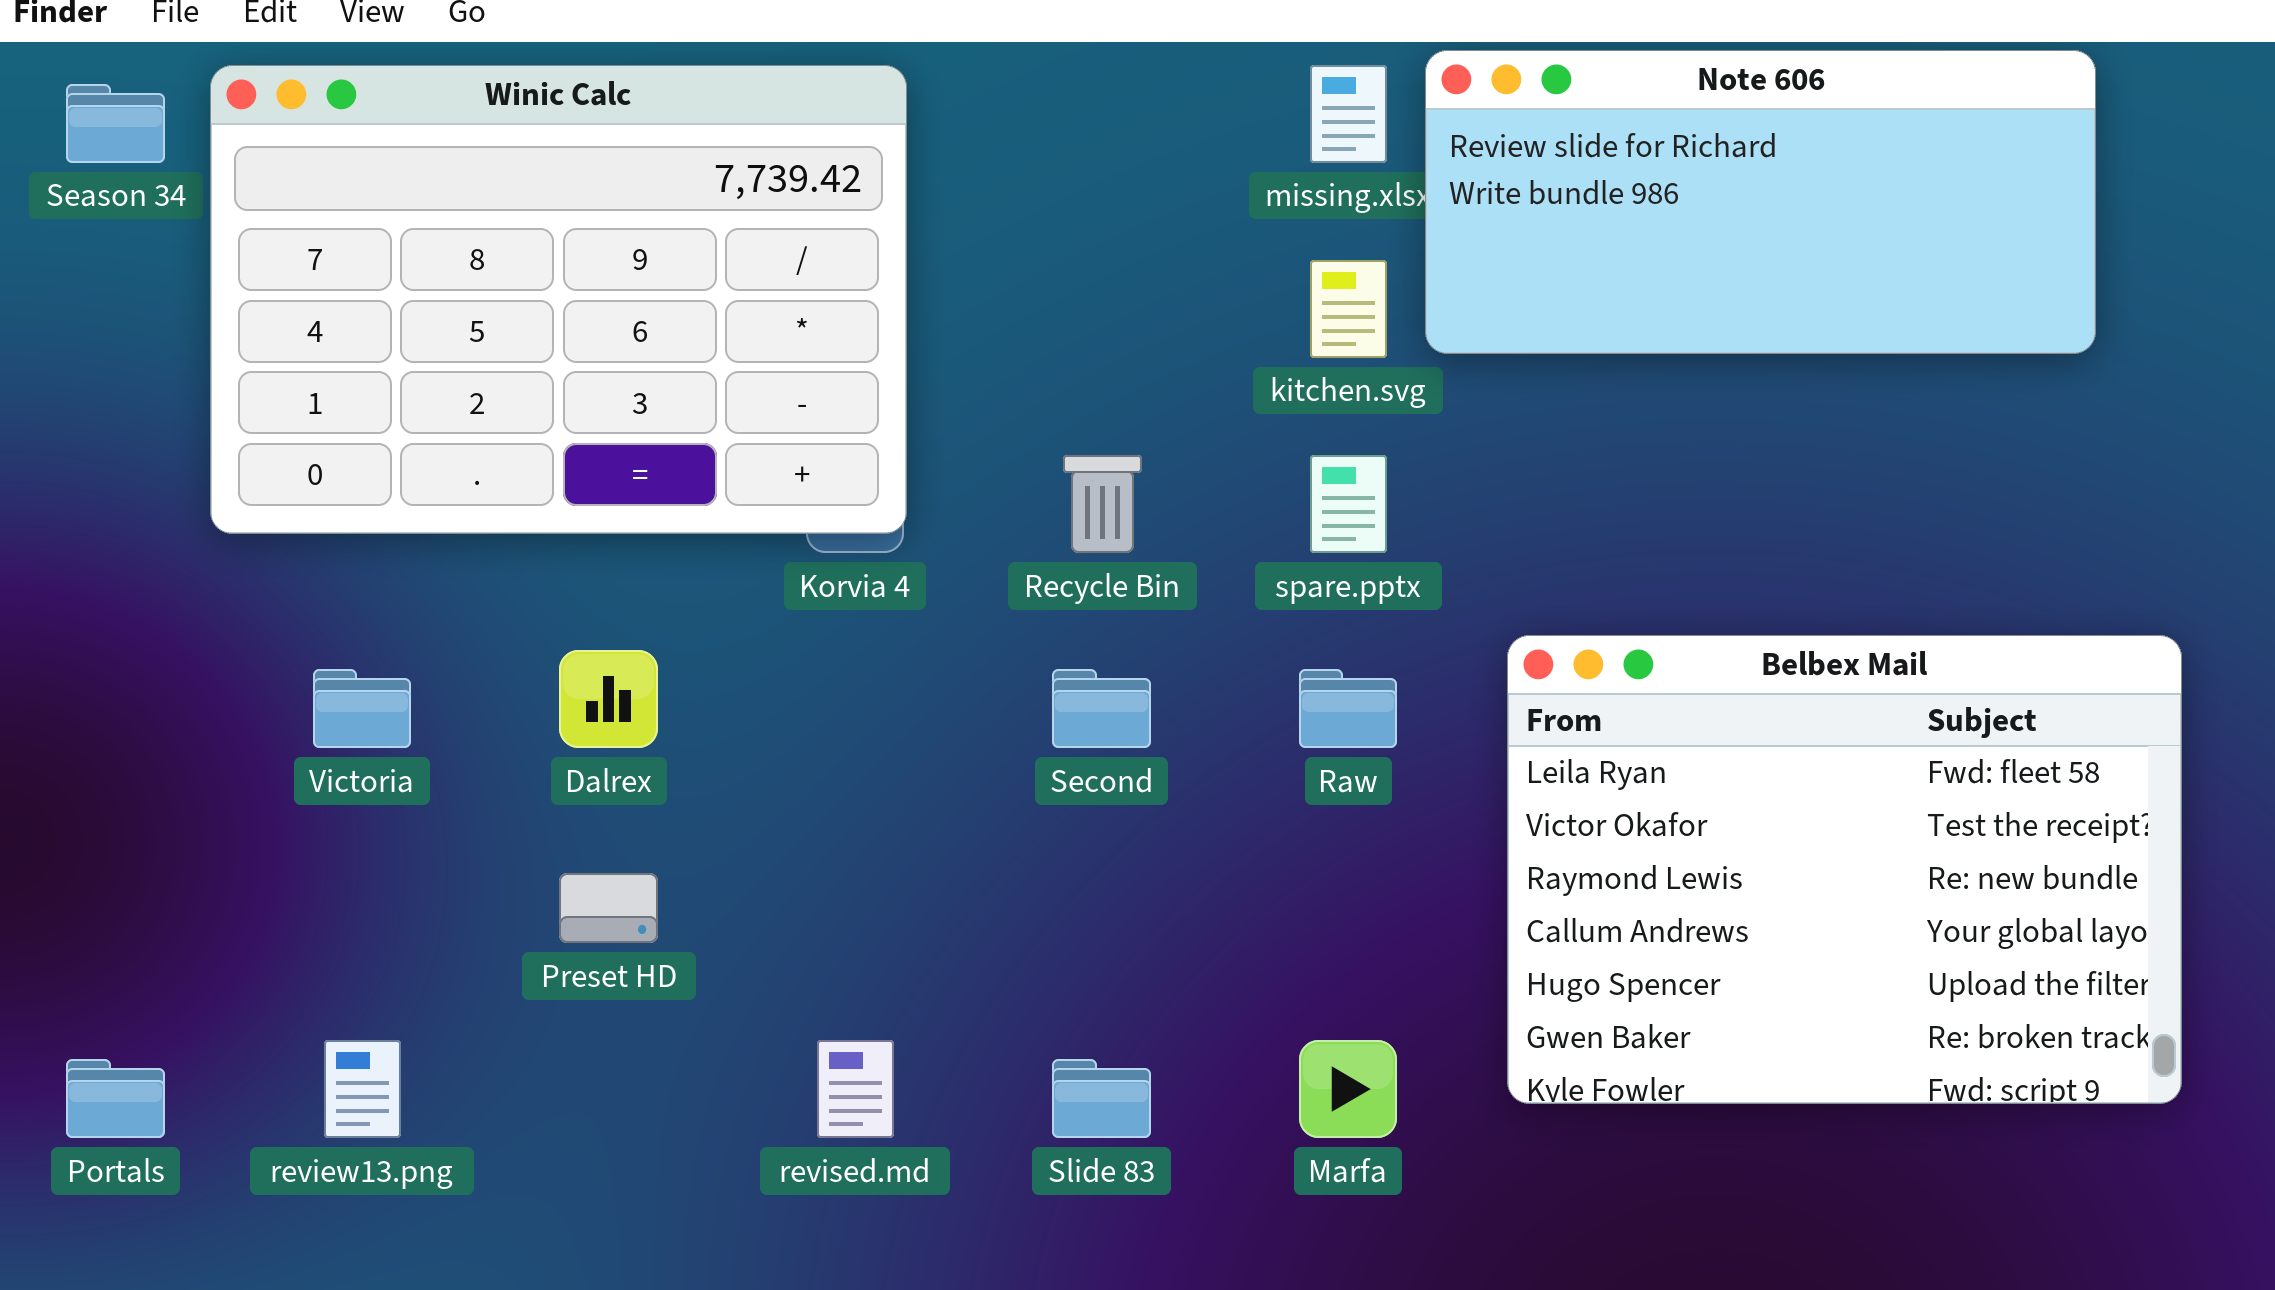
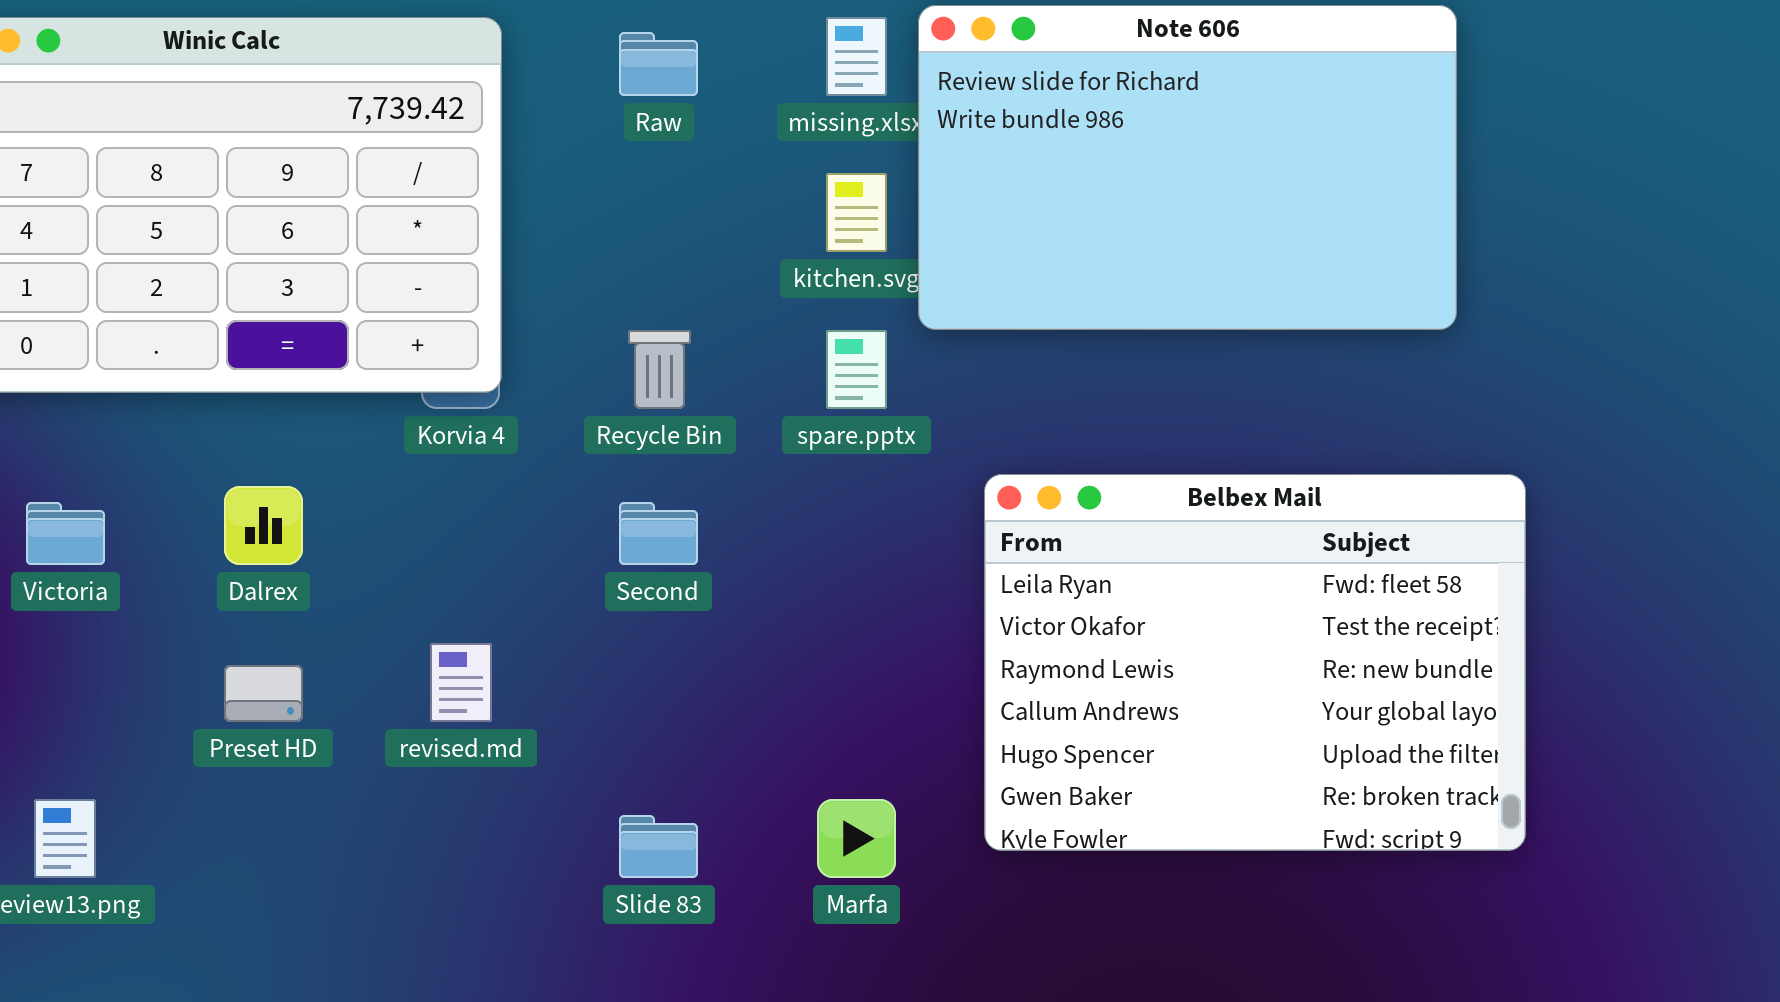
Note 606: [1425,50,2096,354] -> [918,5,1457,330], resized
Raw: [1299,669,1397,748] -> [619,32,698,96], moved
revised.md: [817,1040,894,1138] -> [430,643,492,722], moved

